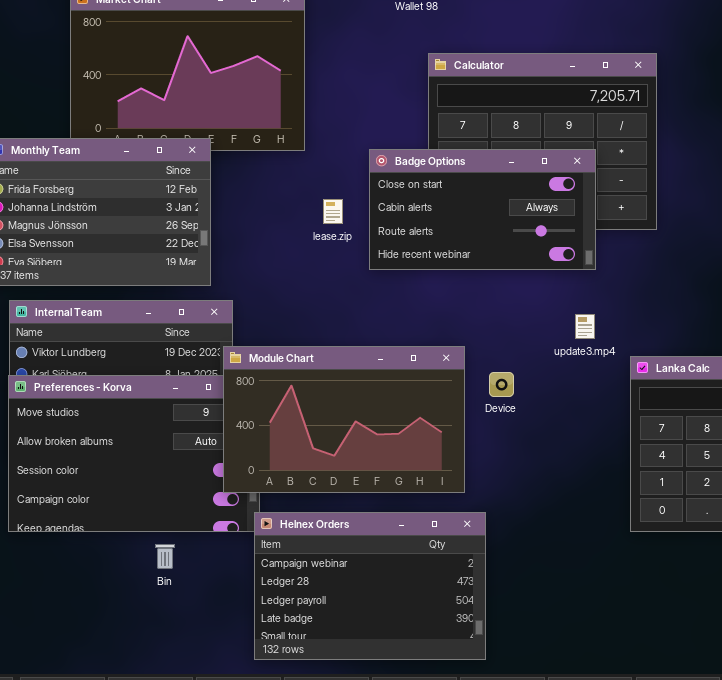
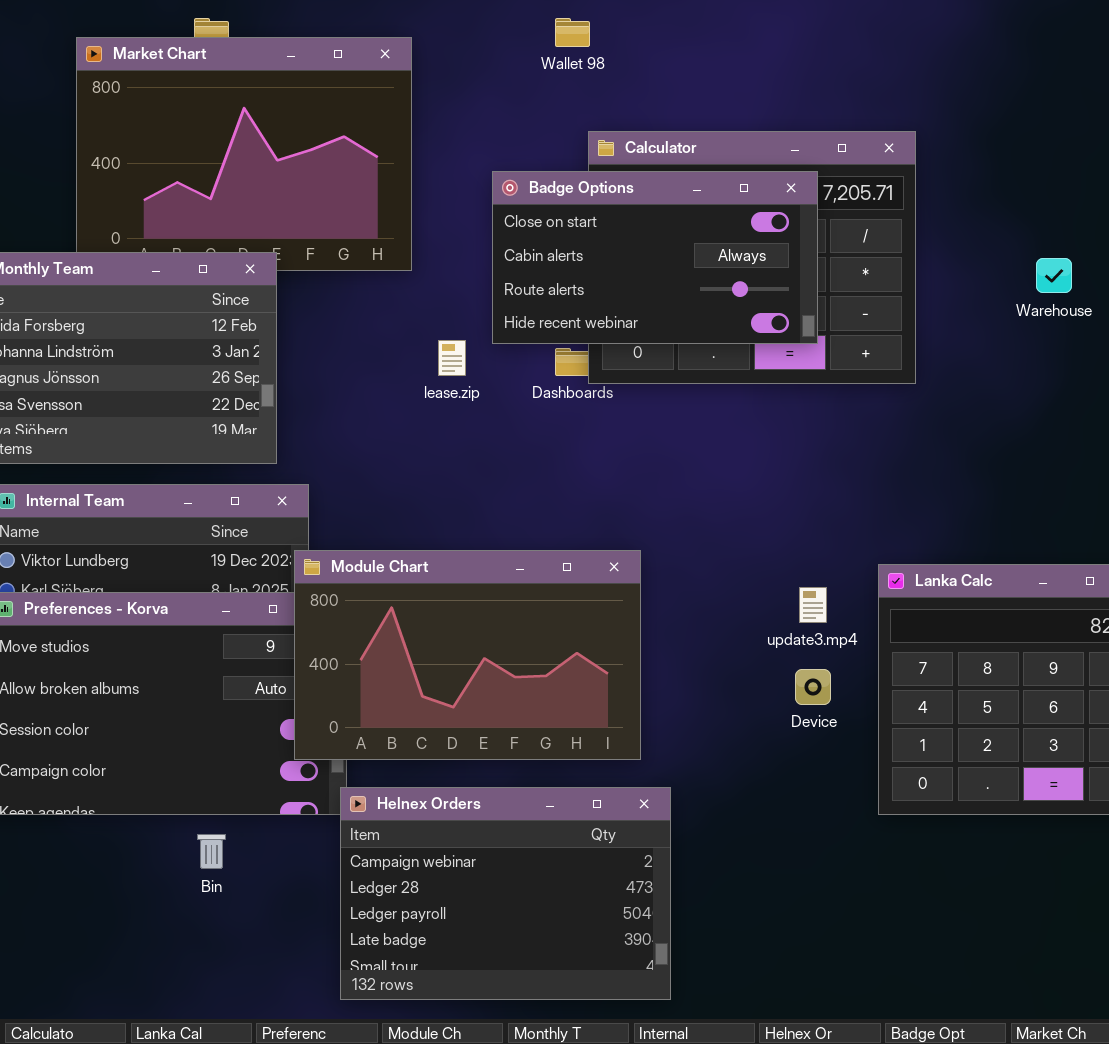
Badge Options: [369,149,596,270] -> [492,171,818,344], moved
update3.mp4: [575,314,595,339] -> [799,587,827,623], moved
Device: [489,372,514,397] -> [795,669,831,705], moved

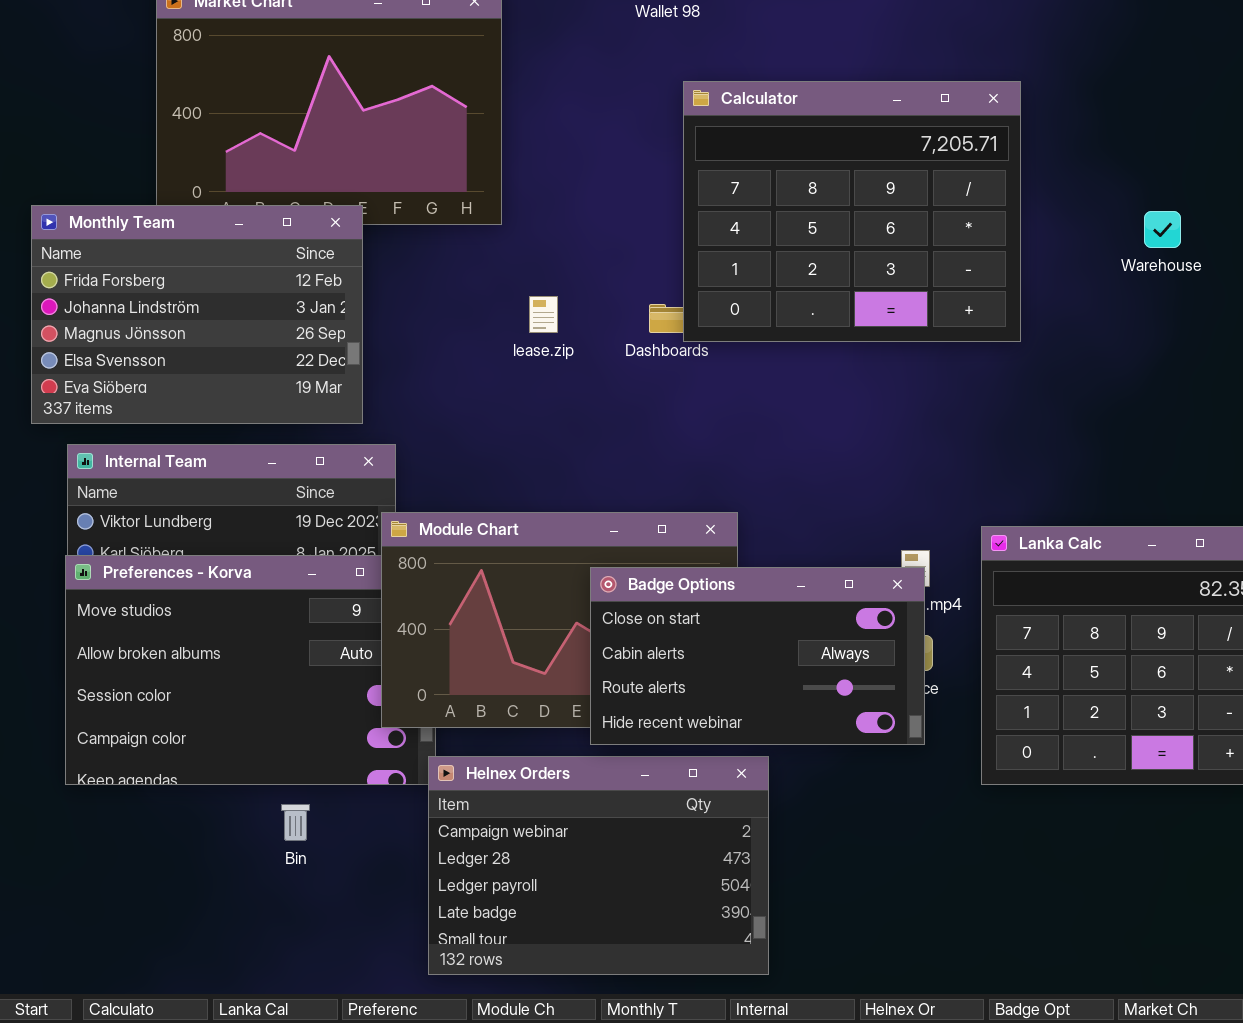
Badge Options: [492,171,818,344] -> [590,567,925,745], moved

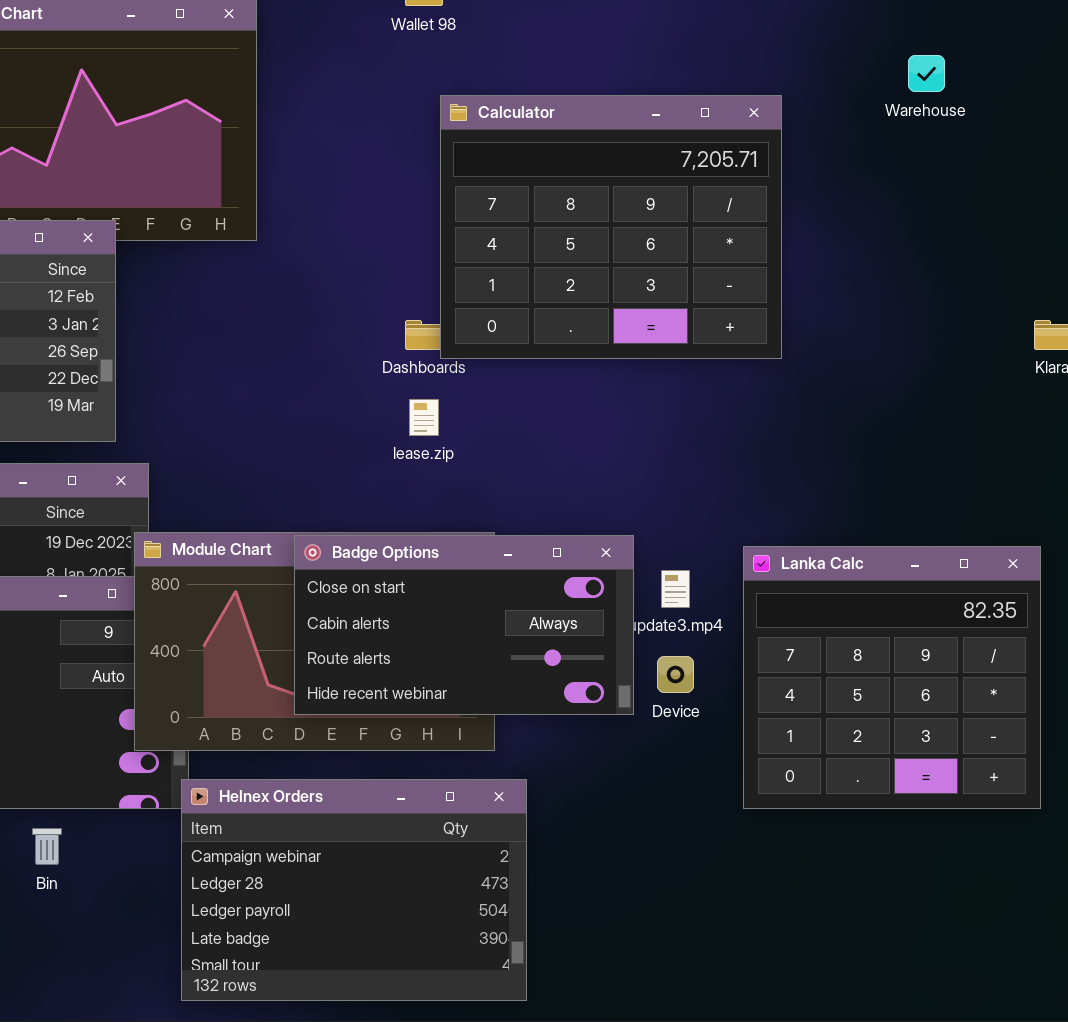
Warehouse: [1144,211,1181,248] -> [908,55,945,92], moved
lease.zip: [529,296,558,333] -> [409,399,439,436], moved
Badge Options: [590,567,925,745] -> [294,535,634,715], moved

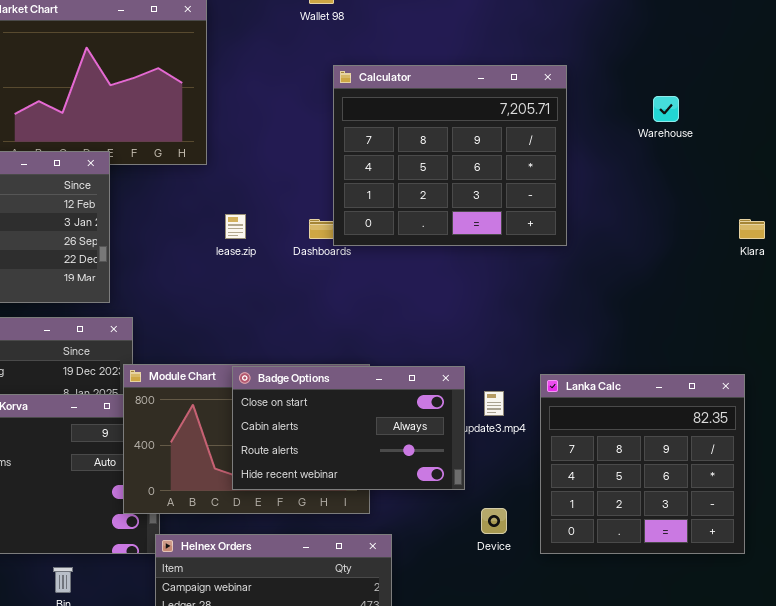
Warehouse: [908,55,945,92] -> [653,96,679,122], moved
lease.zip: [409,399,439,436] -> [225,214,246,239], moved
Device: [657,656,694,693] -> [481,508,507,534], moved

